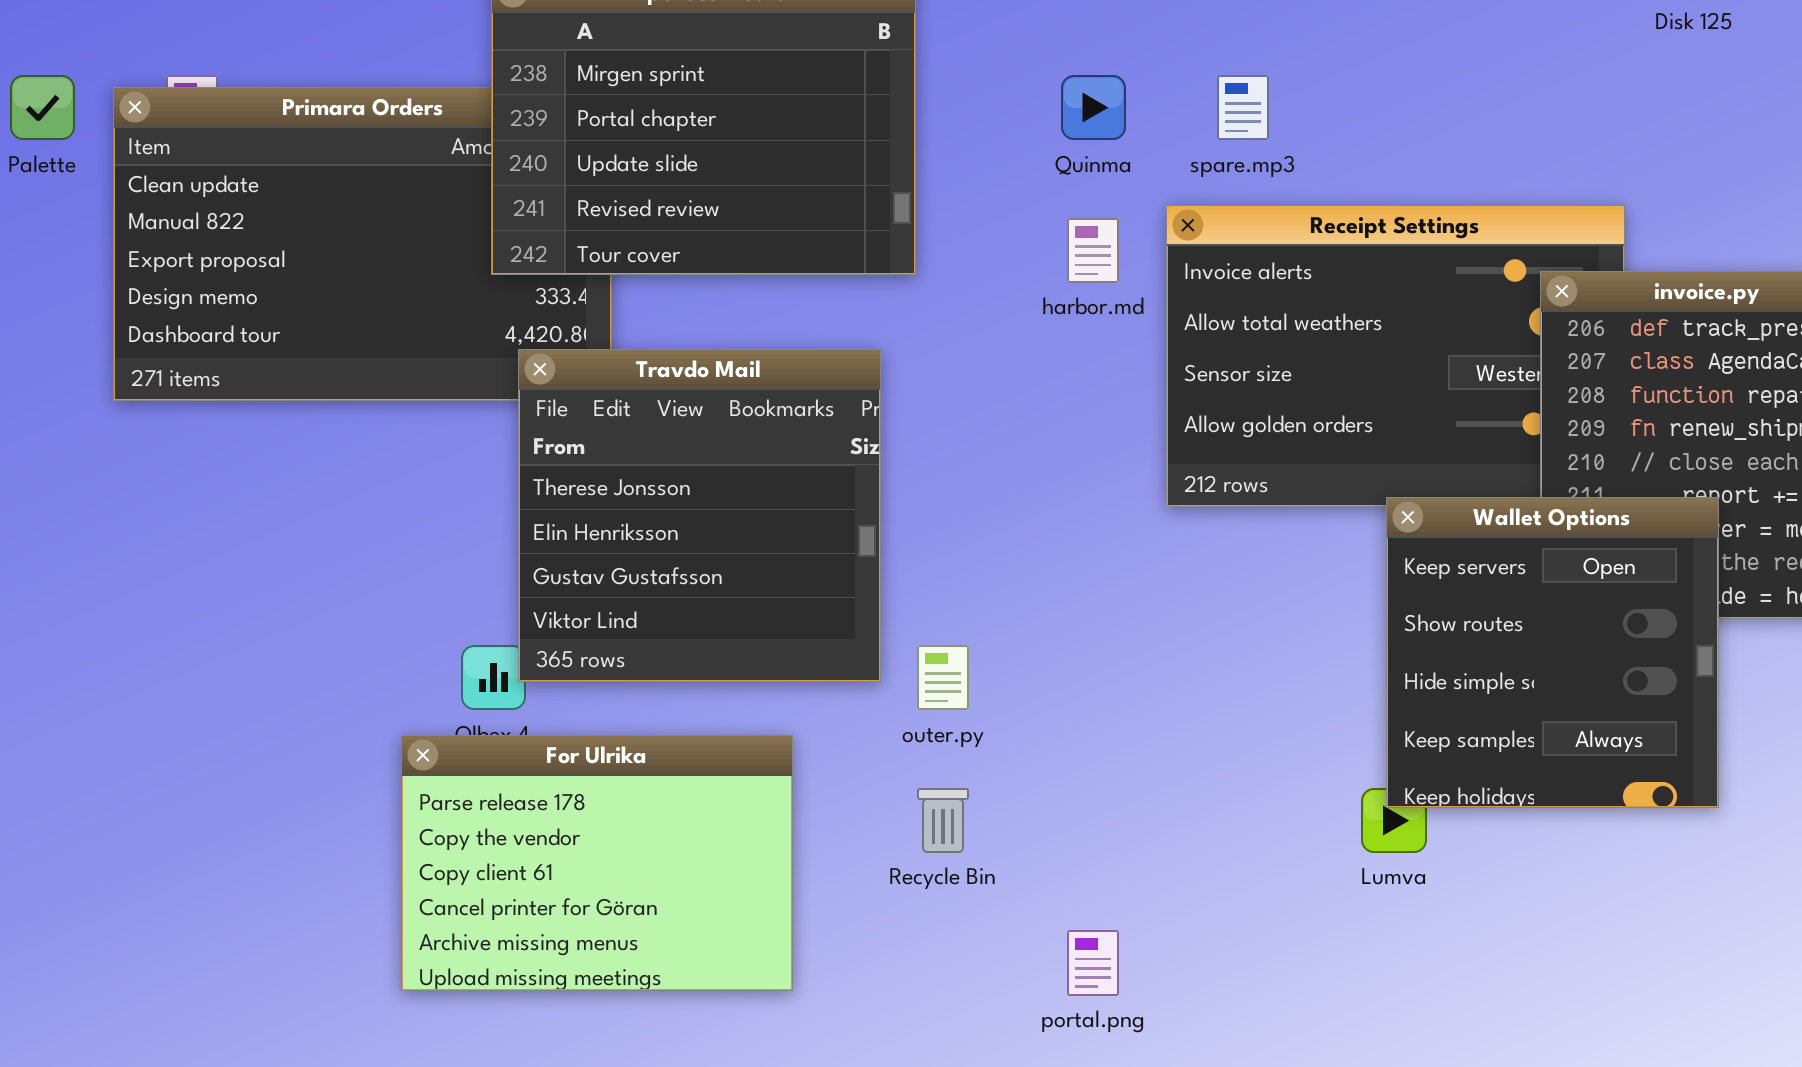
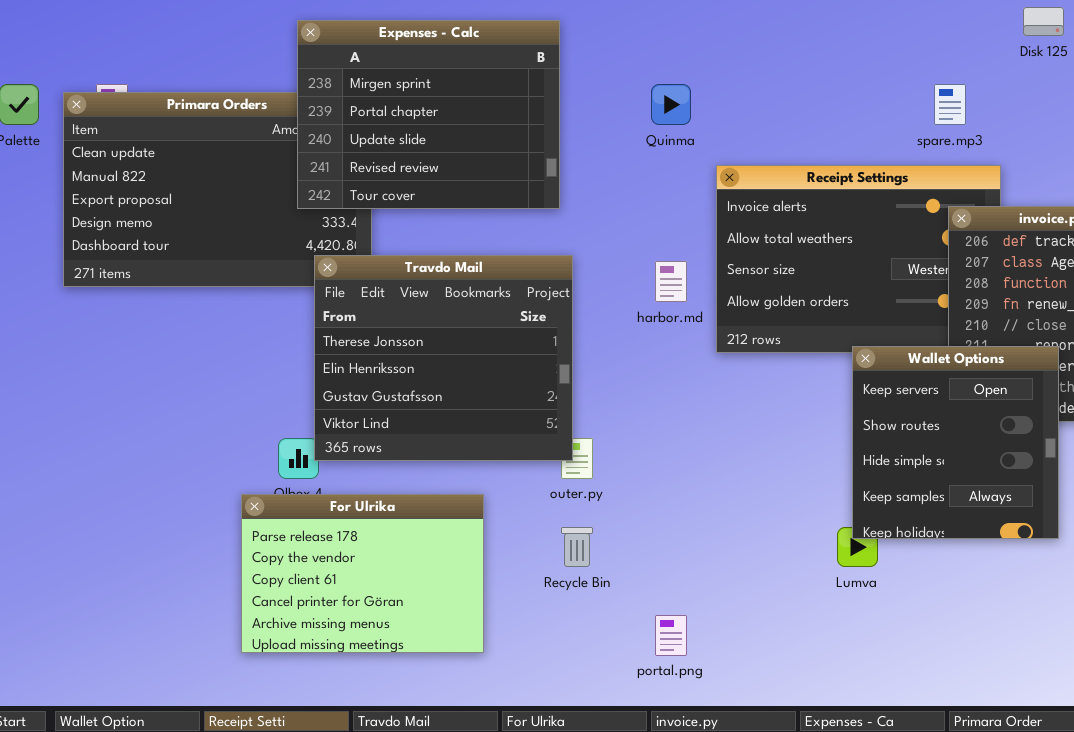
spare.mp3: [1217,75,1269,140] -> [934,84,966,125], moved
harbor.md: [1067,218,1119,283] -> [655,261,687,302], moved
Travdo Mail: [518,349,881,682] -> [314,255,573,461], resized

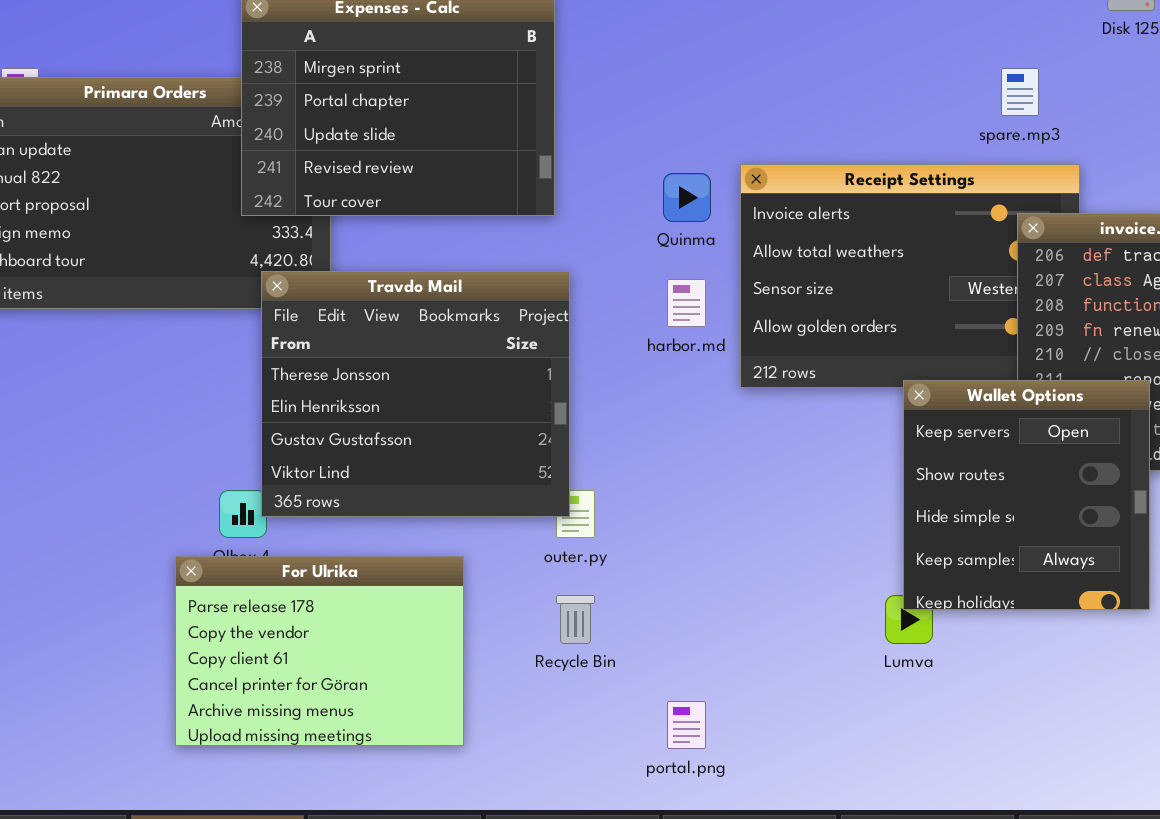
Quinma: [651,84,691,125] -> [663,173,711,222], moved

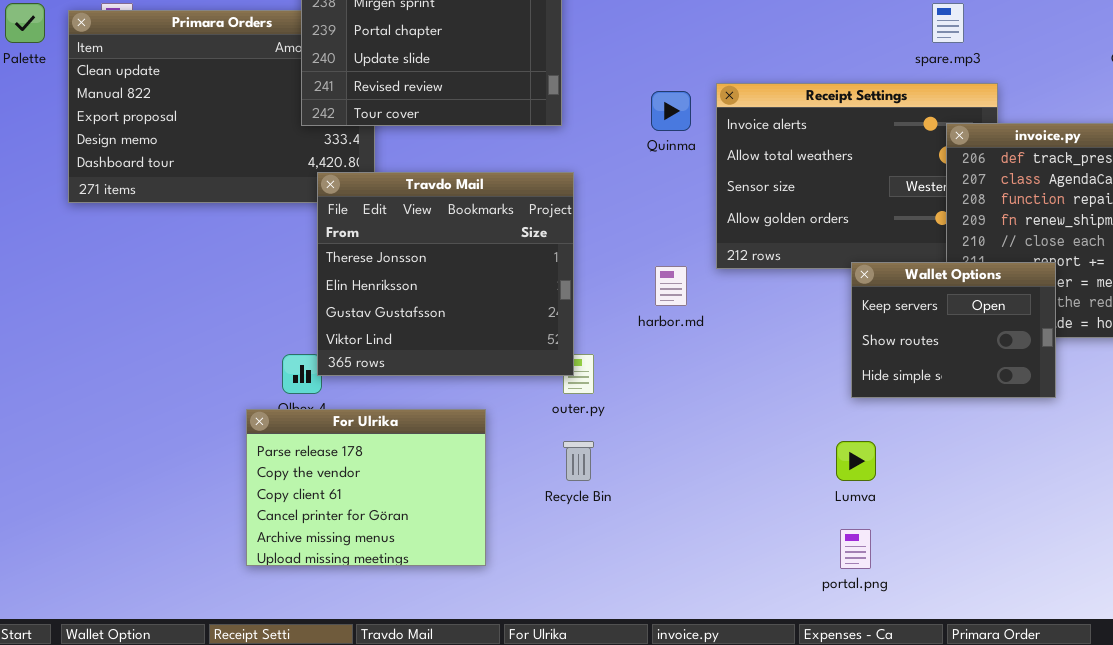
harbor.md: [667,279,706,327] -> [655,266,687,306], moved
Wallet Options: [903,380,1150,610] -> [851,262,1056,398], resized
portal.png: [667,701,706,749] -> [840,529,871,569], moved

